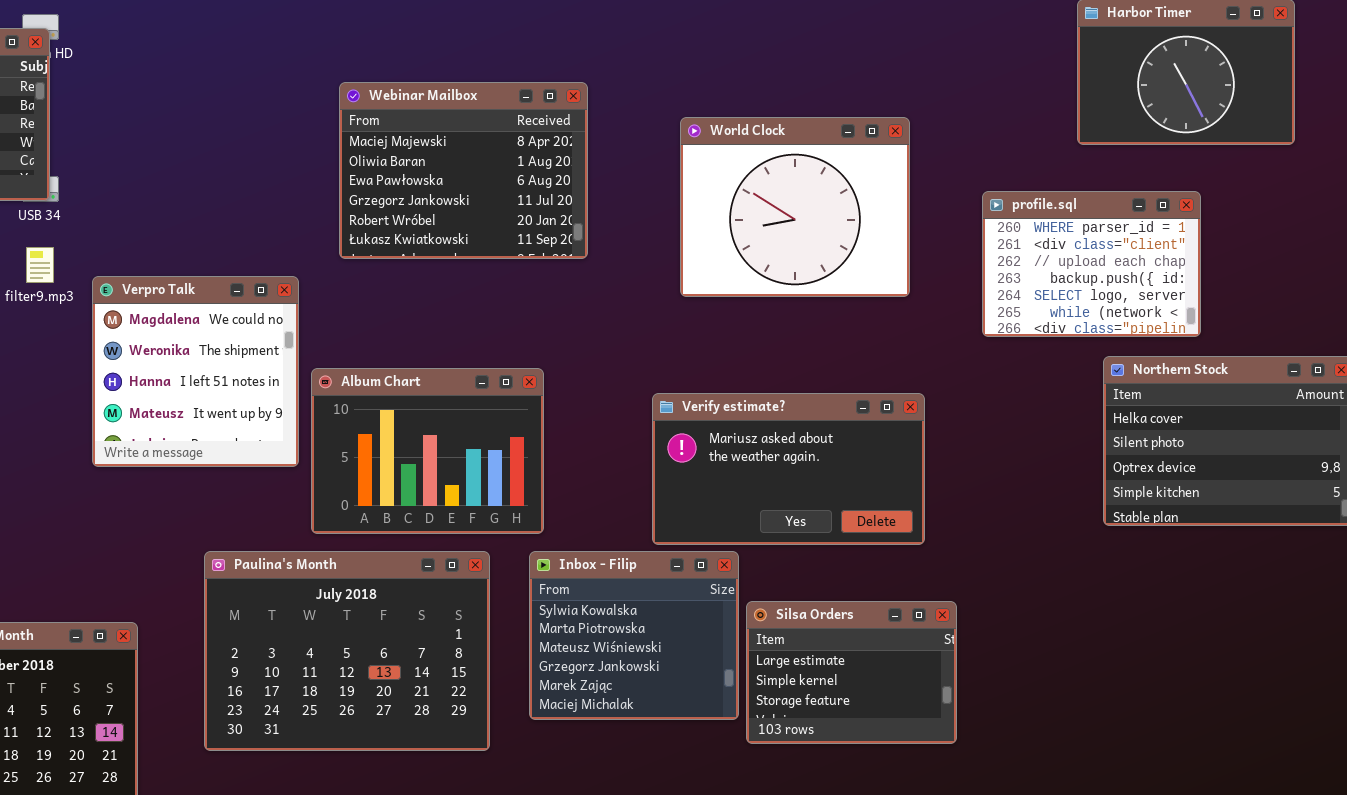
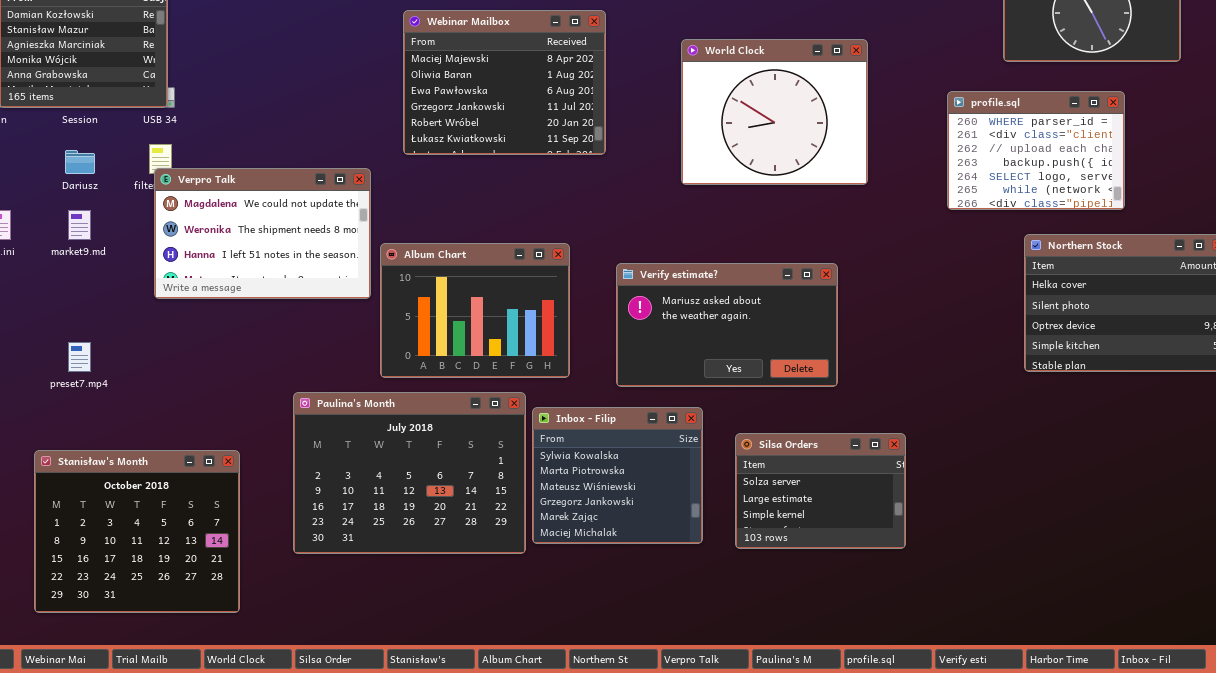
profile.sql: [982,191,1201,337] -> [947,91,1125,210], moved
Verpro Talk: [92,276,299,467] -> [154,168,371,299], resized
Verify estimate?: [652,393,925,545] -> [616,263,838,387], moved
Inbox - Filip: [529,551,739,720] -> [532,407,703,544], moved
Silsa Orders: [746,601,957,744] -> [735,433,906,549], scrolled up 1 row

